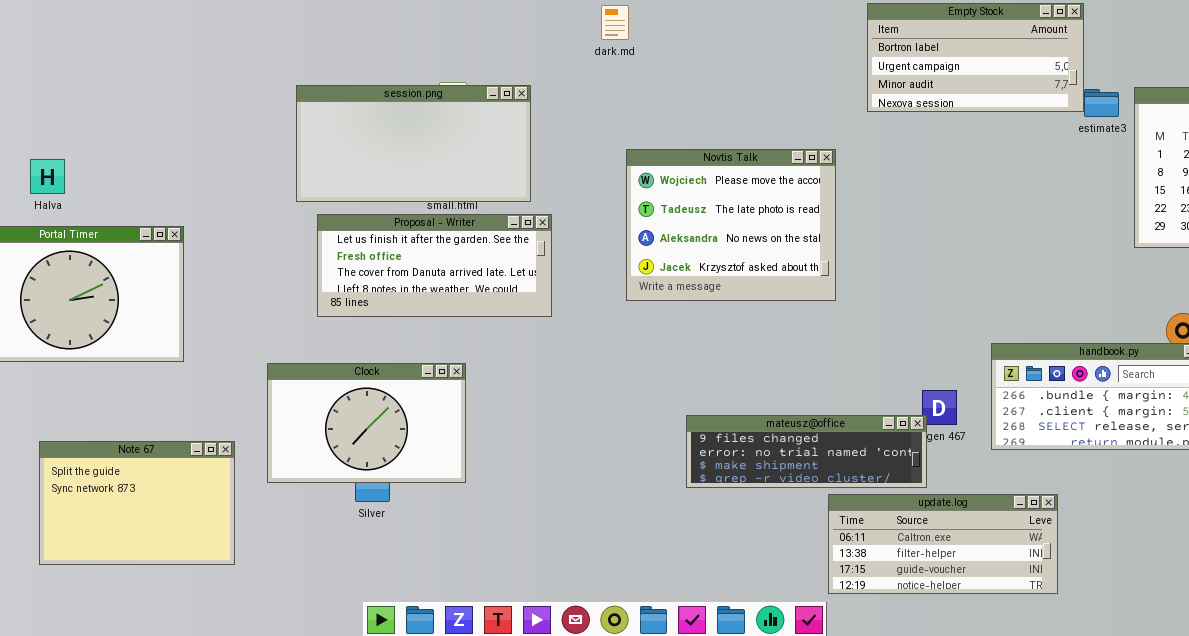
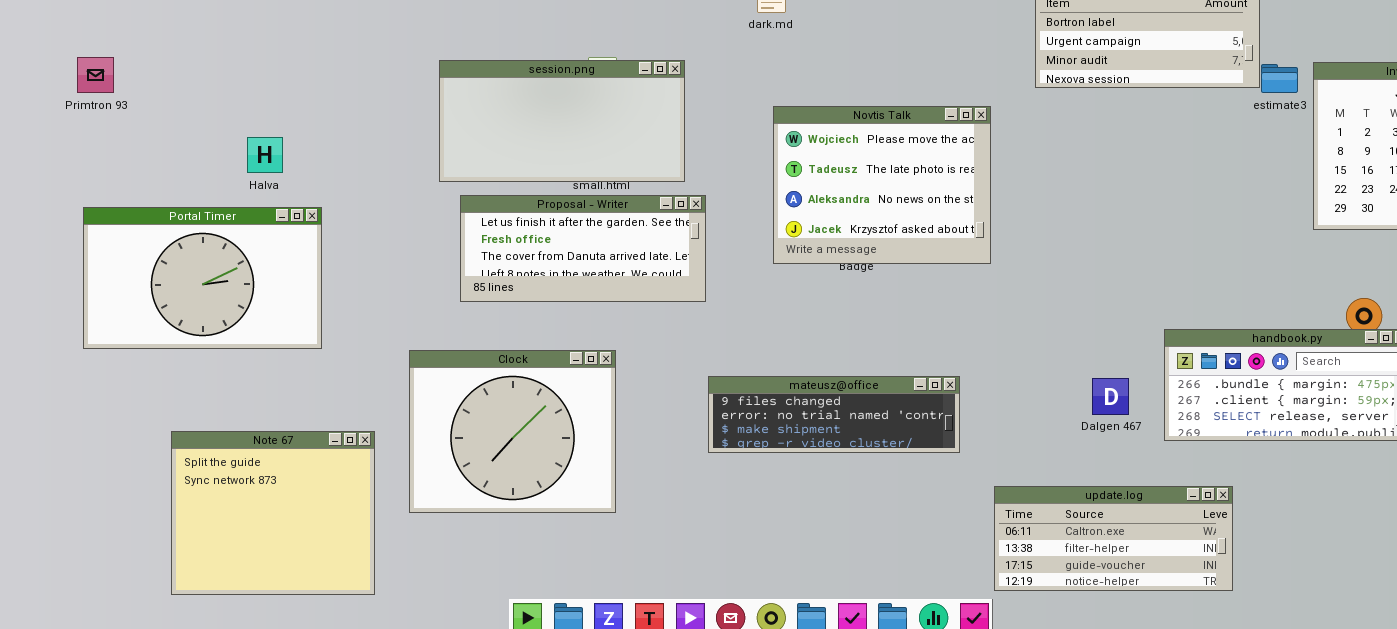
Novtis Talk: [626,149,836,301] -> [773,106,991,264], moved
Halva: [30,159,65,194] -> [247,137,283,173], moved
Clock: [267,363,466,483] -> [409,350,616,513], resized
mateusz@office: [686,415,927,488] -> [708,376,960,453], moved
Note 67: [39,441,235,565] -> [171,431,375,595], resized

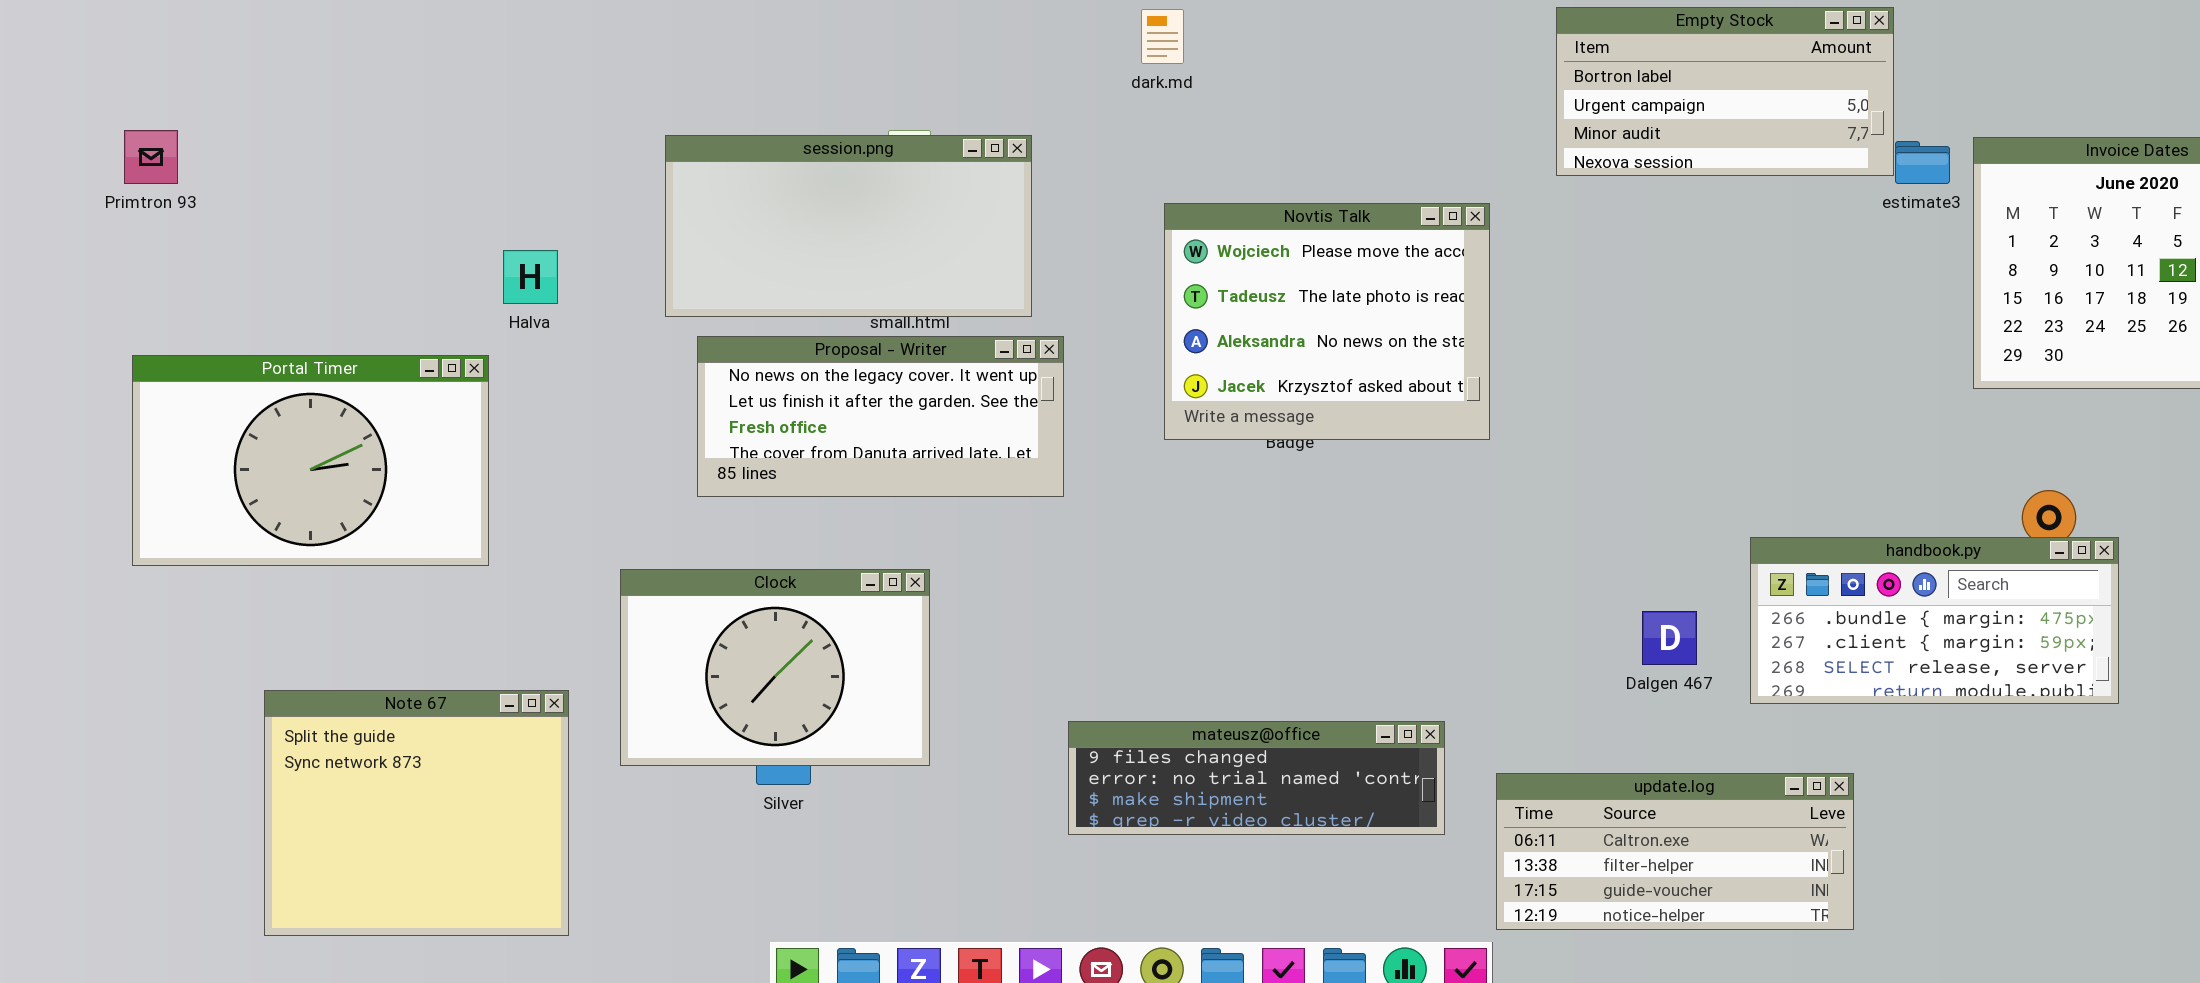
Halva: [247,137,283,173] -> [503,250,558,304], moved
Proposal - Writer: [460,195,706,302] -> [697,336,1064,497], scrolled up 1 row
Clock: [409,350,616,513] -> [620,569,930,766], resized
mateusz@office: [708,376,960,453] -> [1068,721,1445,835], moved

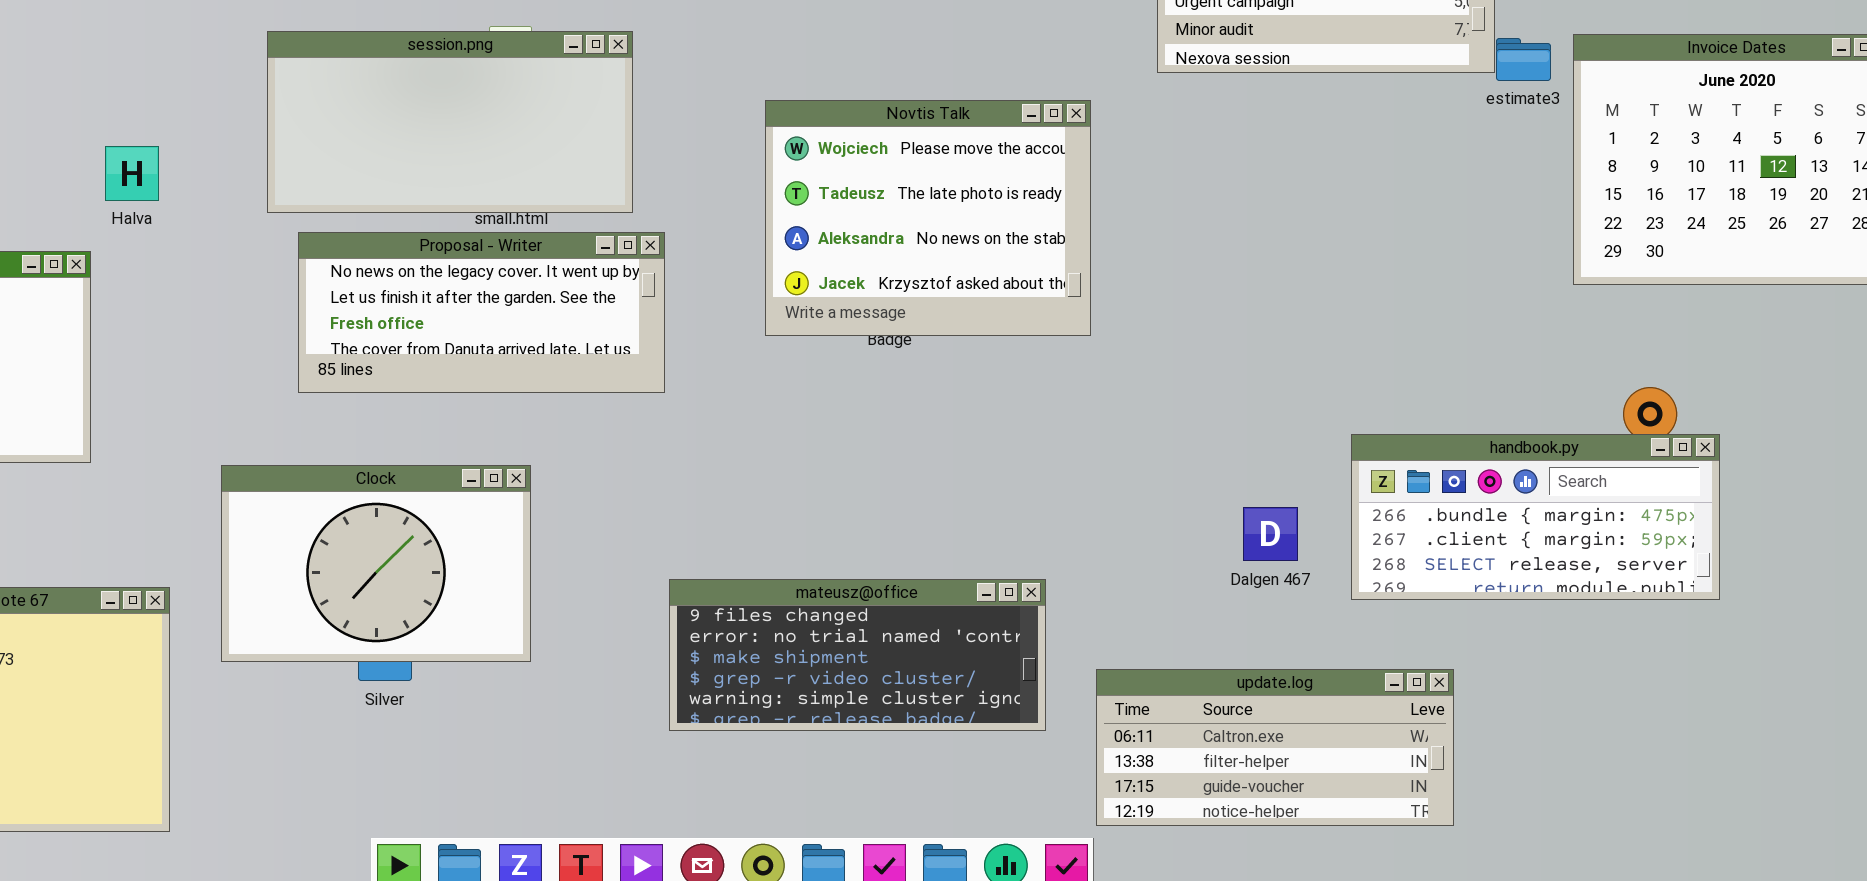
mateusz@office: [1068,721,1445,835] -> [669,579,1046,731], resized

